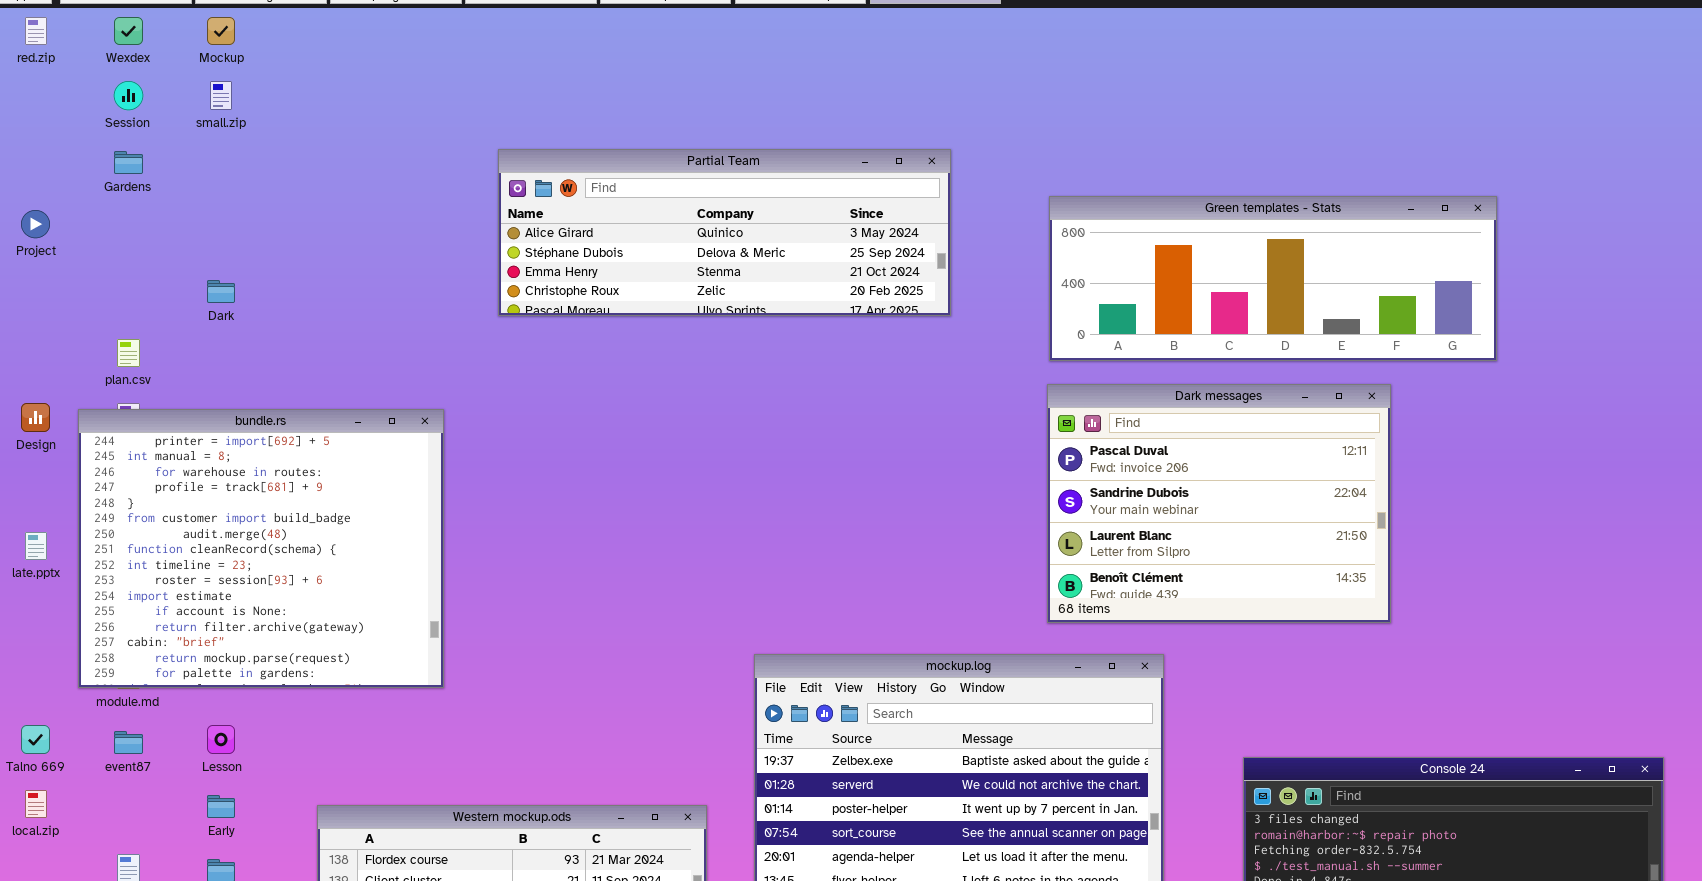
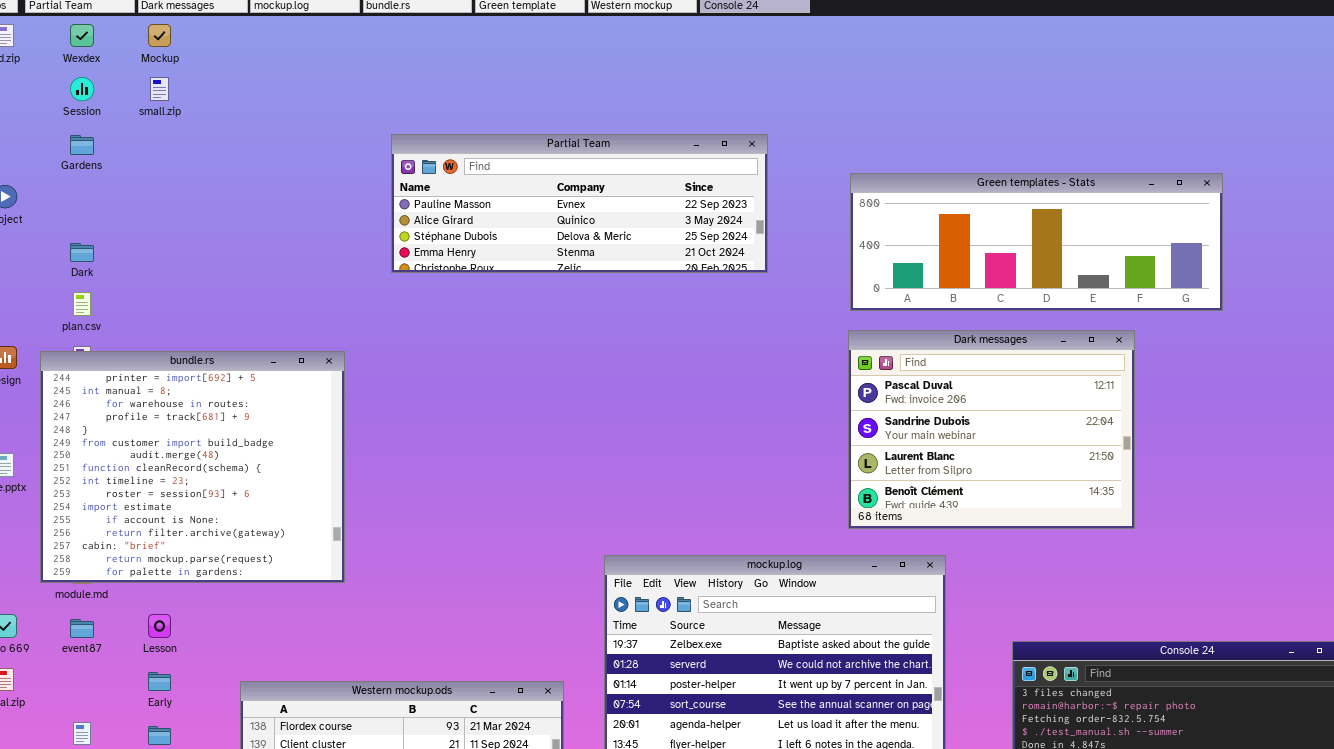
Partial Team: [498,149,951,316] -> [391,134,768,273], scrolled up 1 row
Dark: [207,280,235,303] -> [70,243,94,262], moved

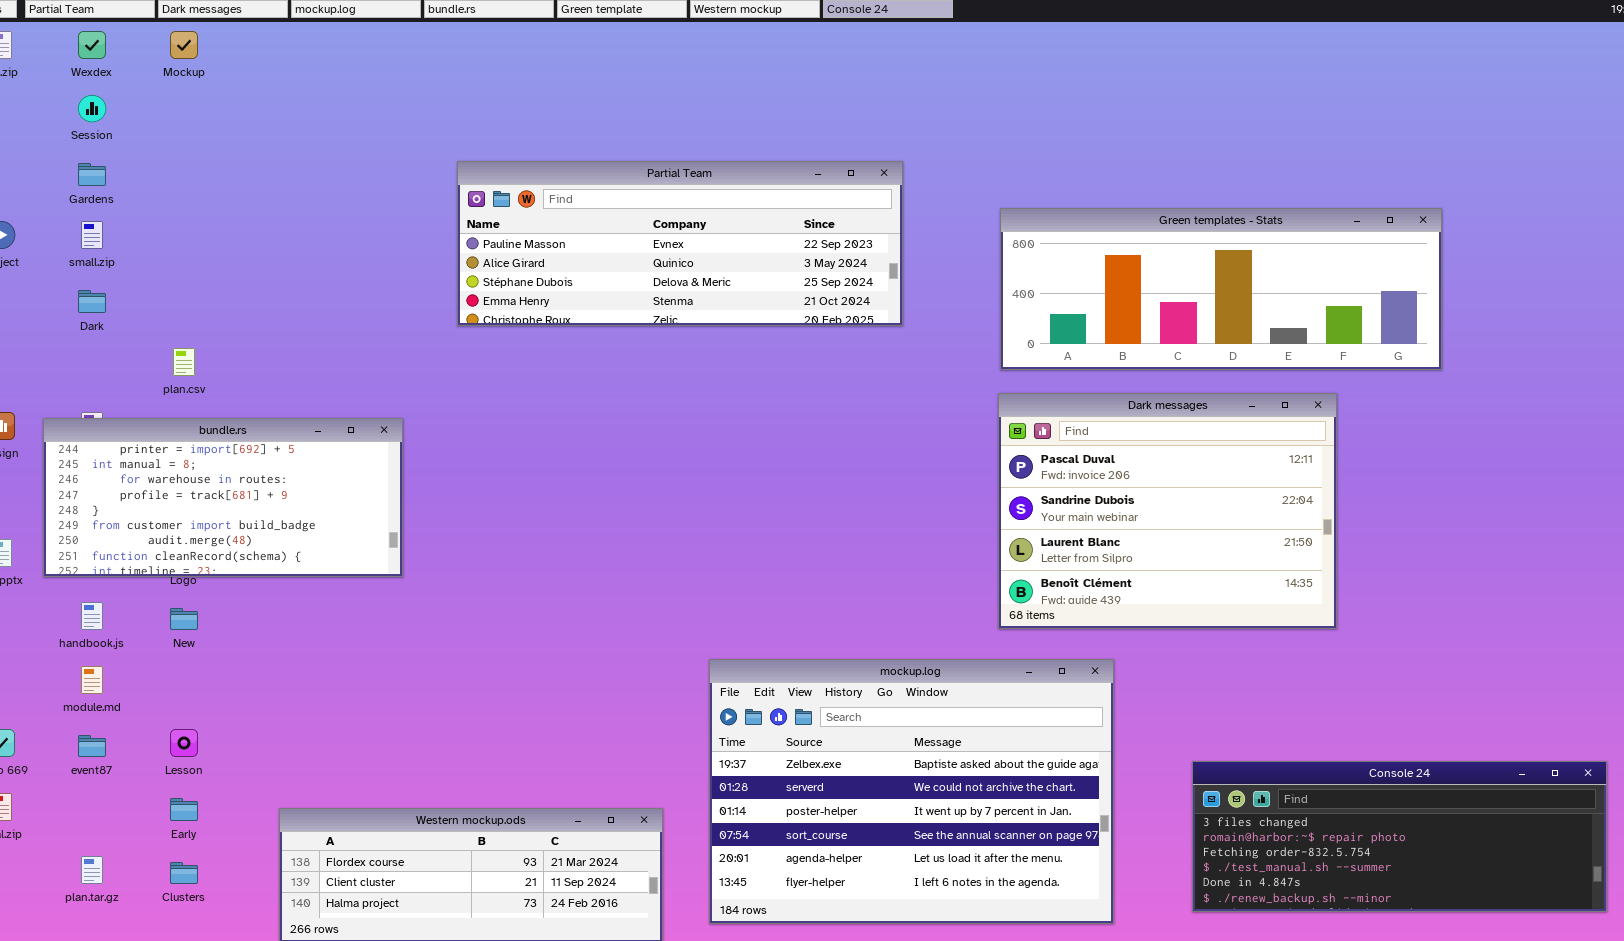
small.zip: [150,77,169,101] -> [81,221,103,249], moved
plan.csv: [73,292,91,316] -> [173,348,195,376], moved
bundle.rs: [40,351,345,583] -> [43,418,403,577], resized

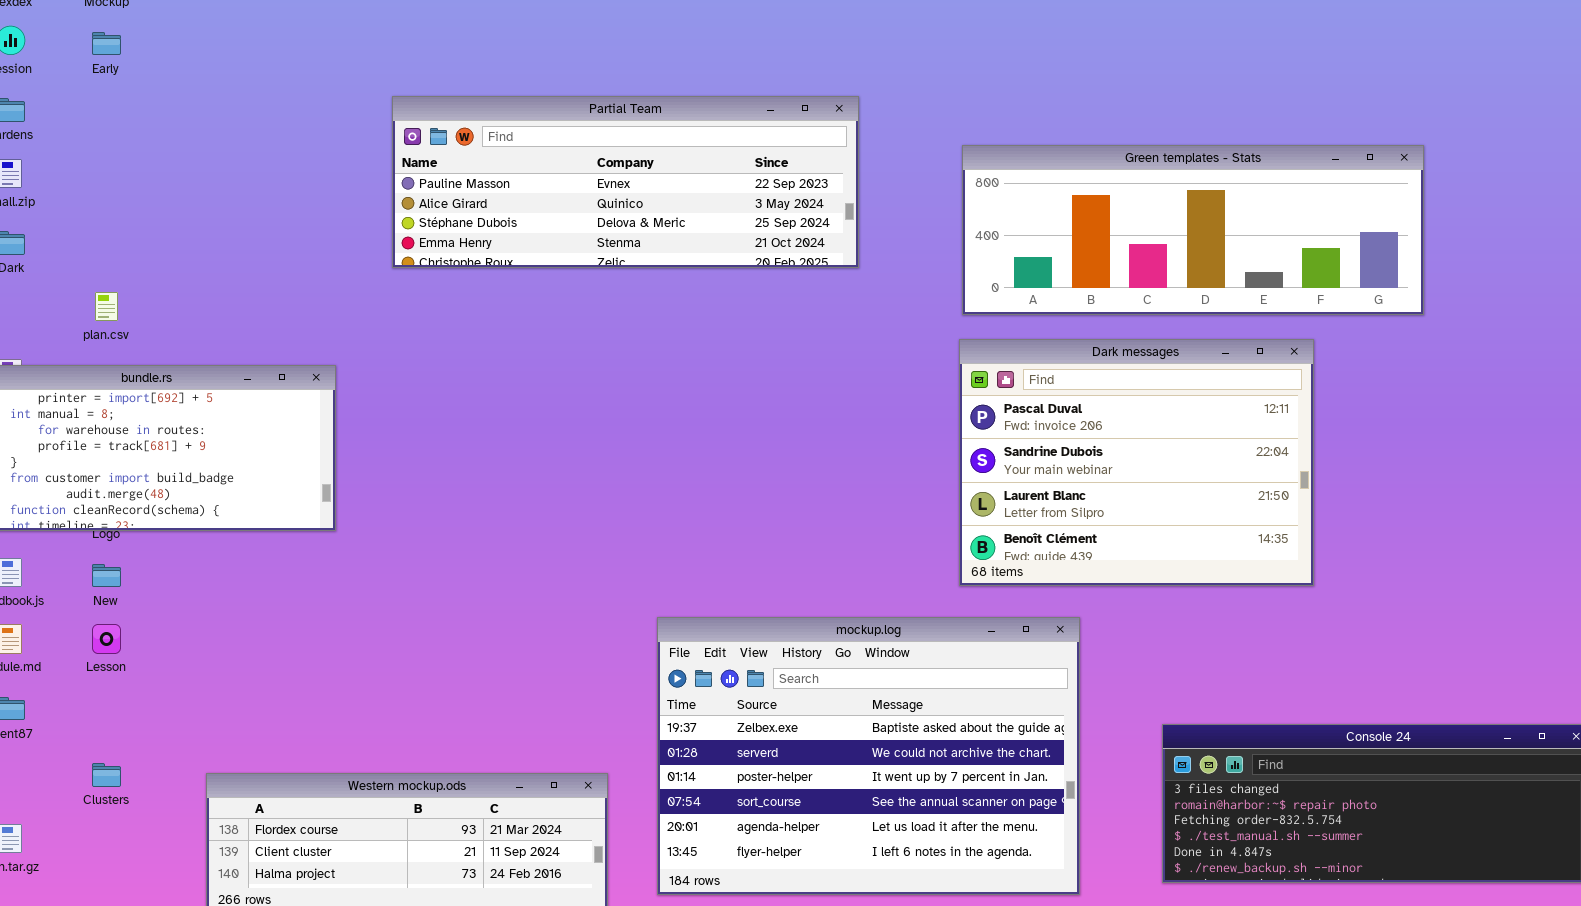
Lesson: [170,729,198,757] -> [92,624,121,654], moved
Early: [170,798,198,821] -> [92,32,121,55], moved
Clusters: [170,862,198,884] -> [92,763,121,787], moved

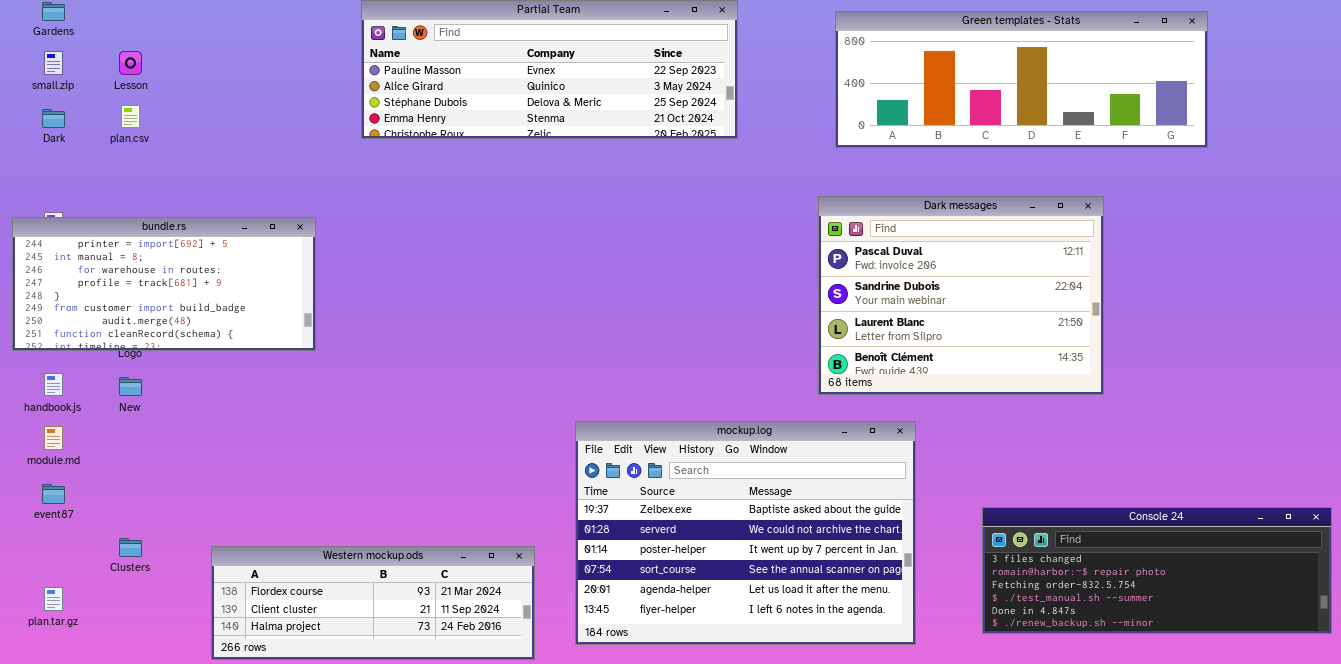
Green templates - Stats: [962,145,1424,315] -> [835,11,1208,148], moved
plan.csv: [95,292,118,321] -> [121,105,140,128], moved
Lesson: [92,624,121,654] -> [119,51,142,75], moved

